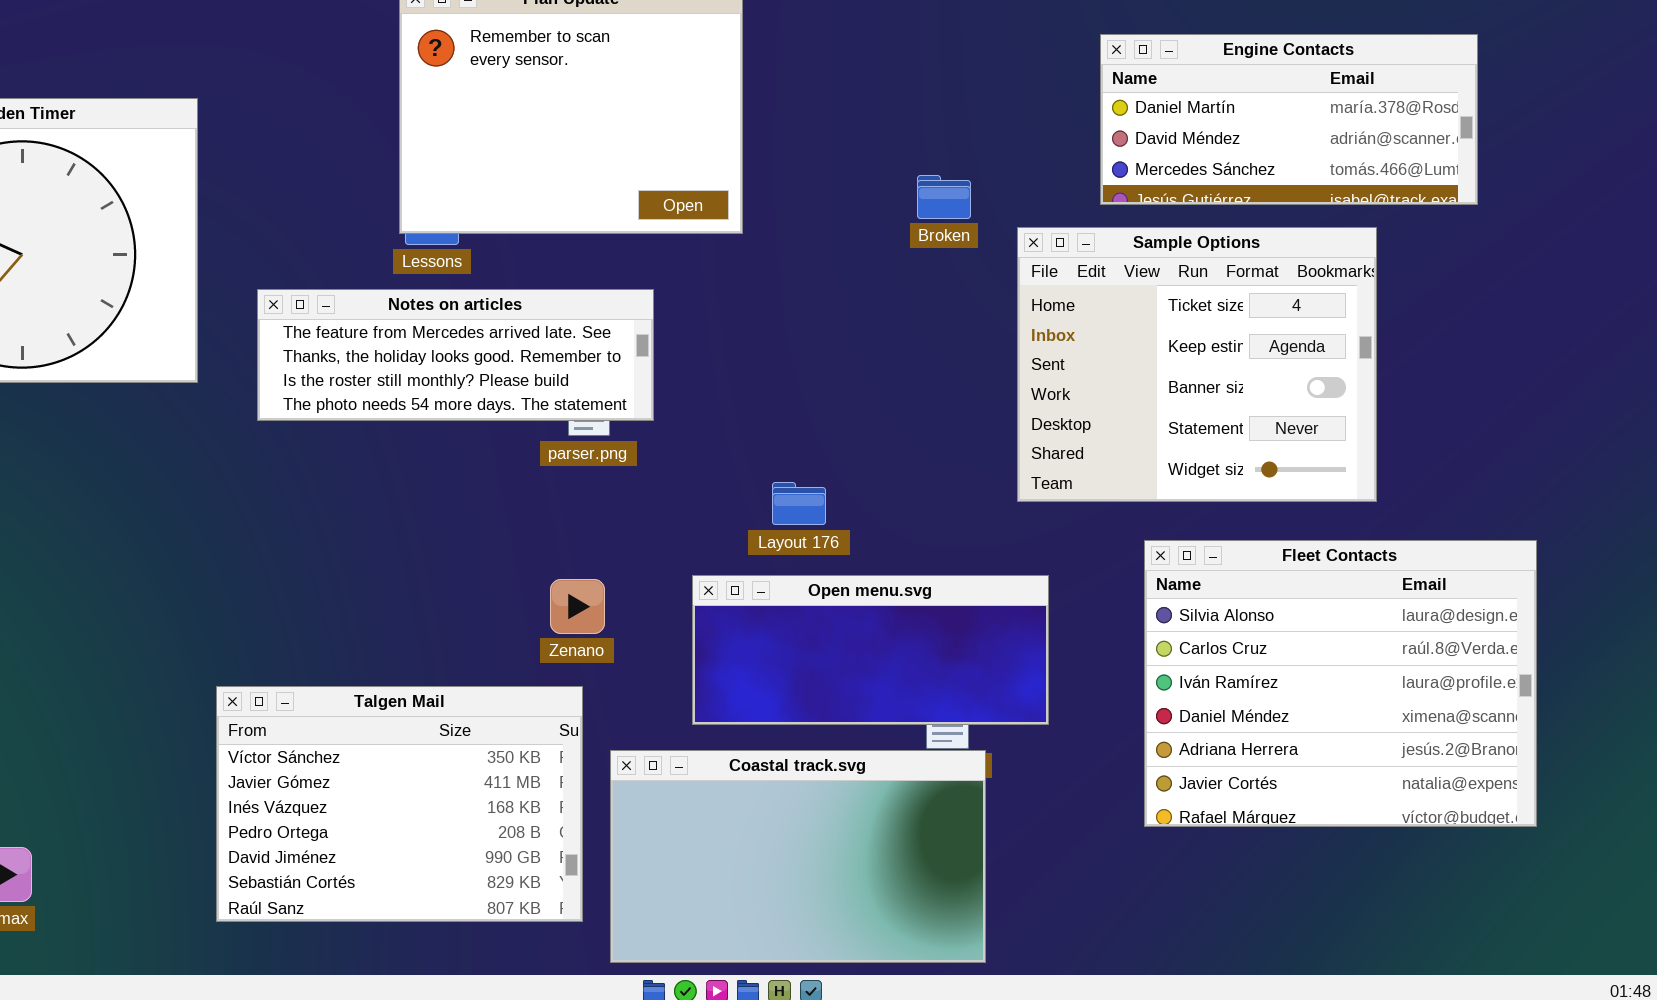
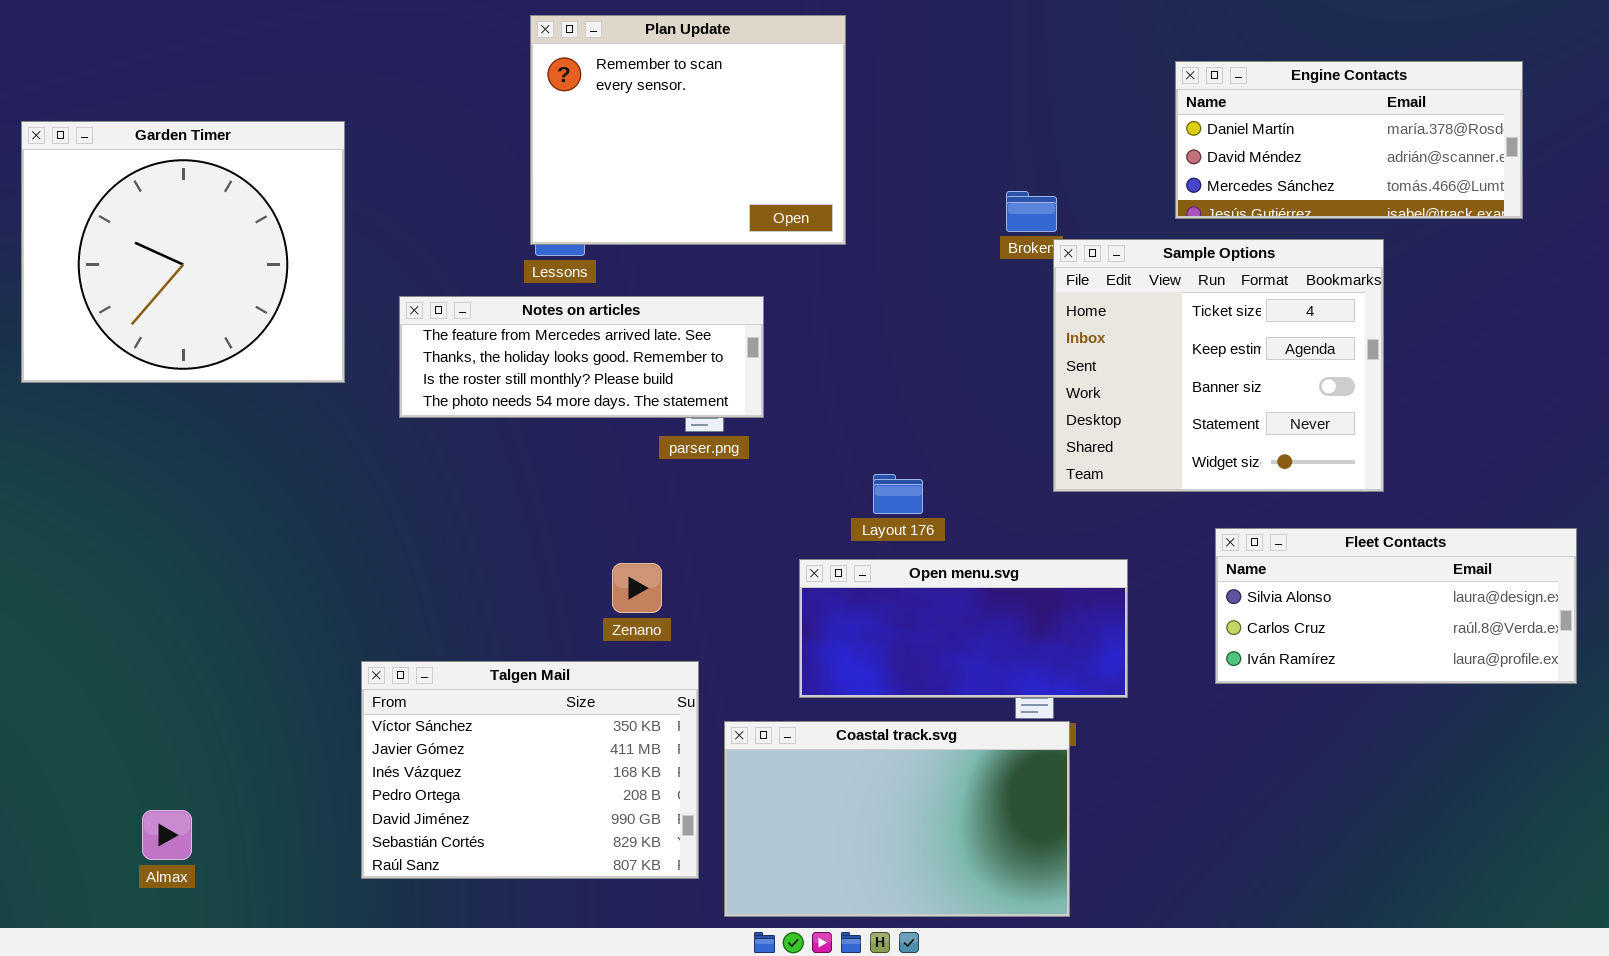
Sample Options: [1017,227,1377,502] -> [1053,239,1384,492], moved
Fleet Contacts: [1144,540,1537,827] -> [1215,528,1577,684], resized
Zenano: [550,579,605,634] -> [612,563,662,613], moved

